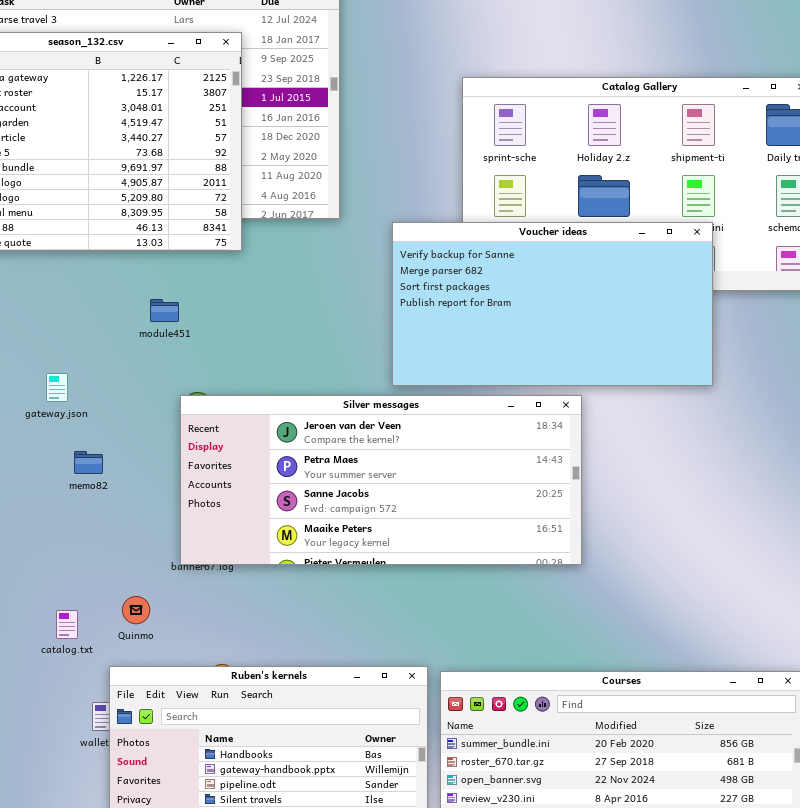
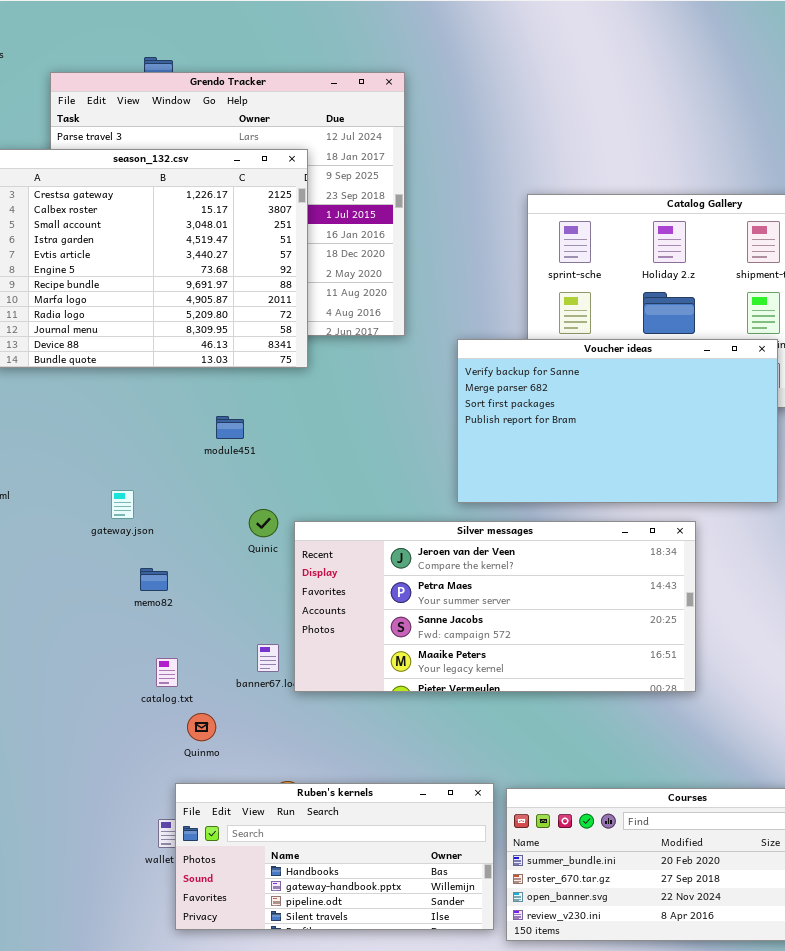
Silver messages: [180,395,582,565] -> [294,521,696,692], moved
catalog.txt: [56,610,78,639] -> [156,658,178,687], moved

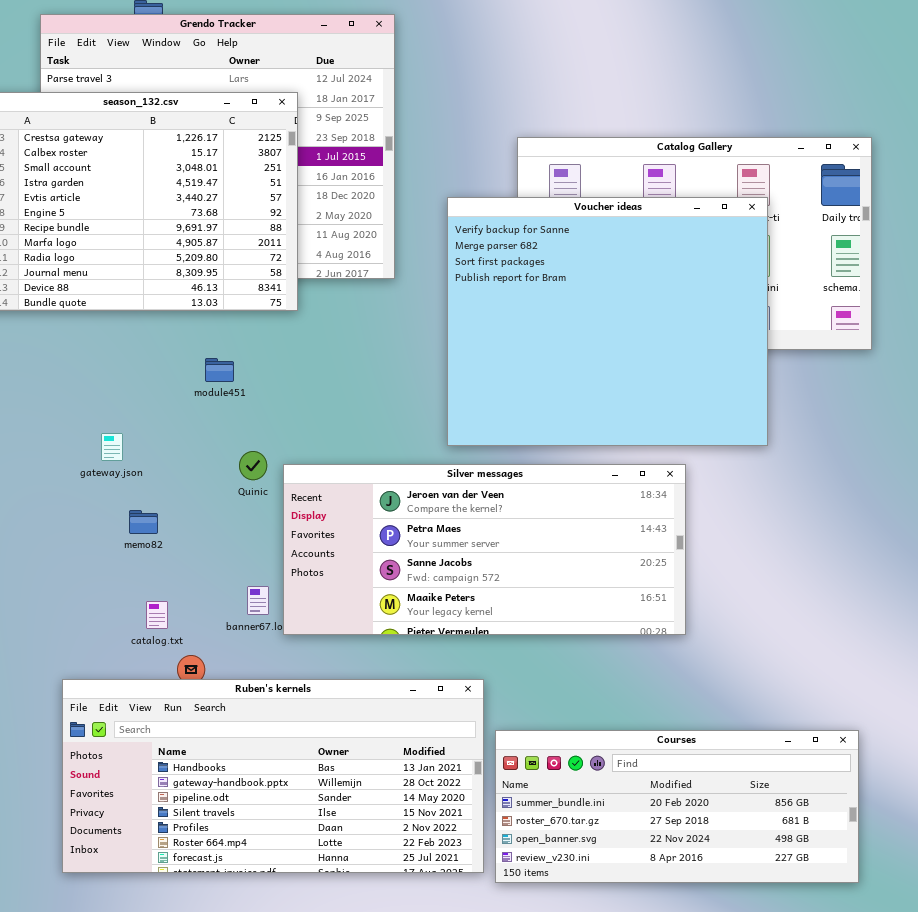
Voucher ideas: [457,339,778,503] -> [447,197,768,446], resized
Ruben's kernels: [175,783,494,930] -> [62,679,484,873], resized

